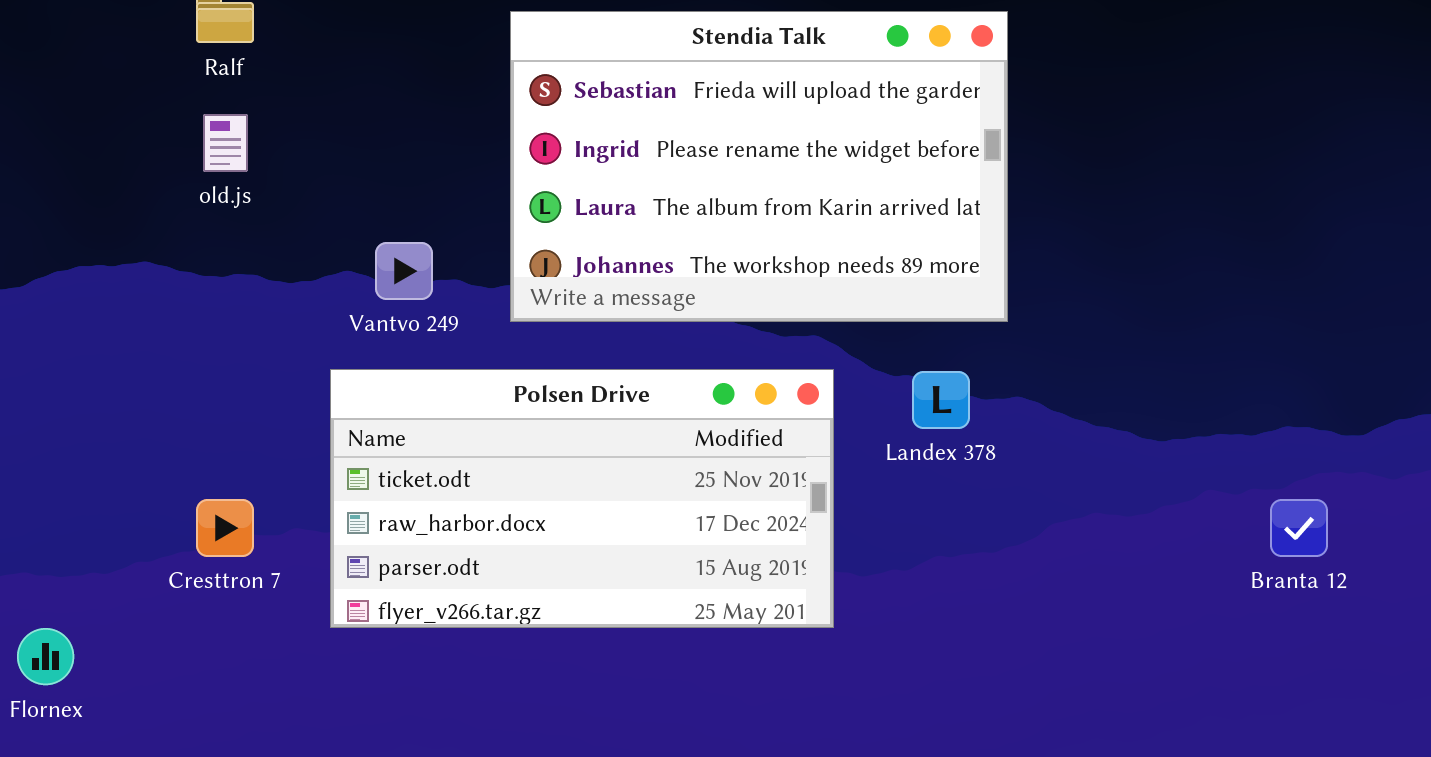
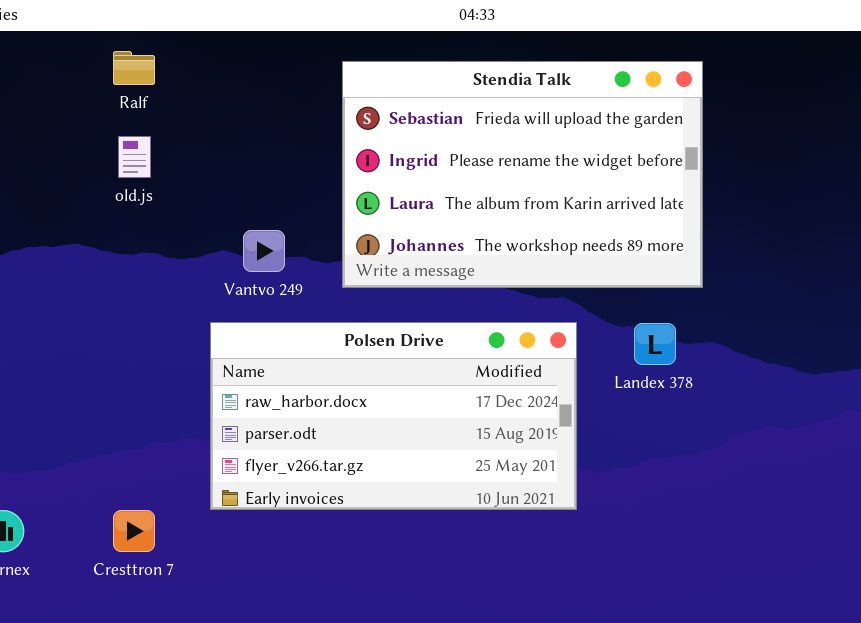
Polsen Drive: [330,369,834,628] -> [210,322,577,510], scrolled down 1 row
Cresttron 7: [196,499,254,557] -> [113,510,155,552], moved

